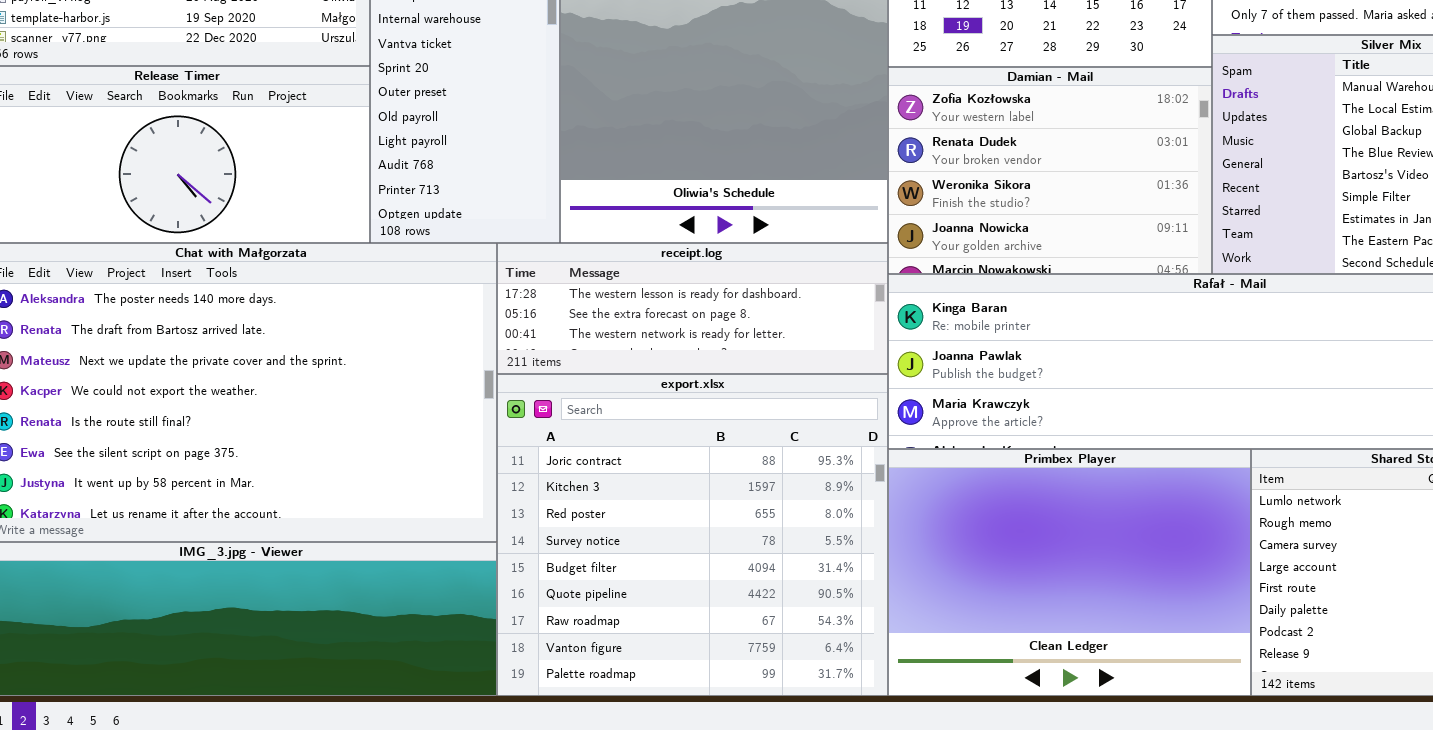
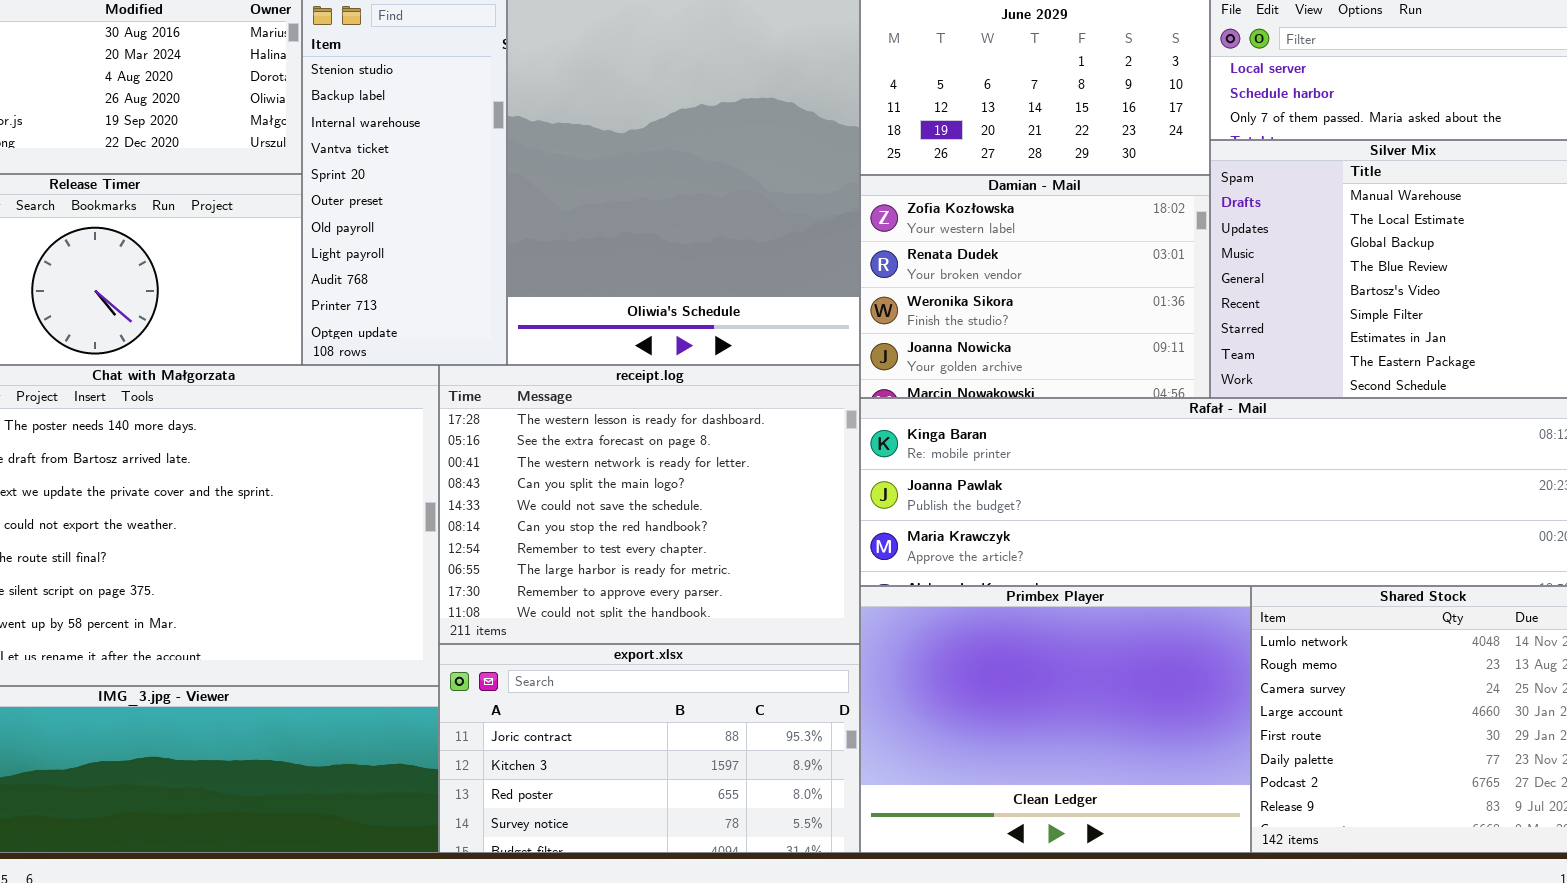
receipt.log: [497,243,888,374] -> [439,365,860,644], resized
export.xlsx: [497,374,888,696] -> [439,644,860,853], resized

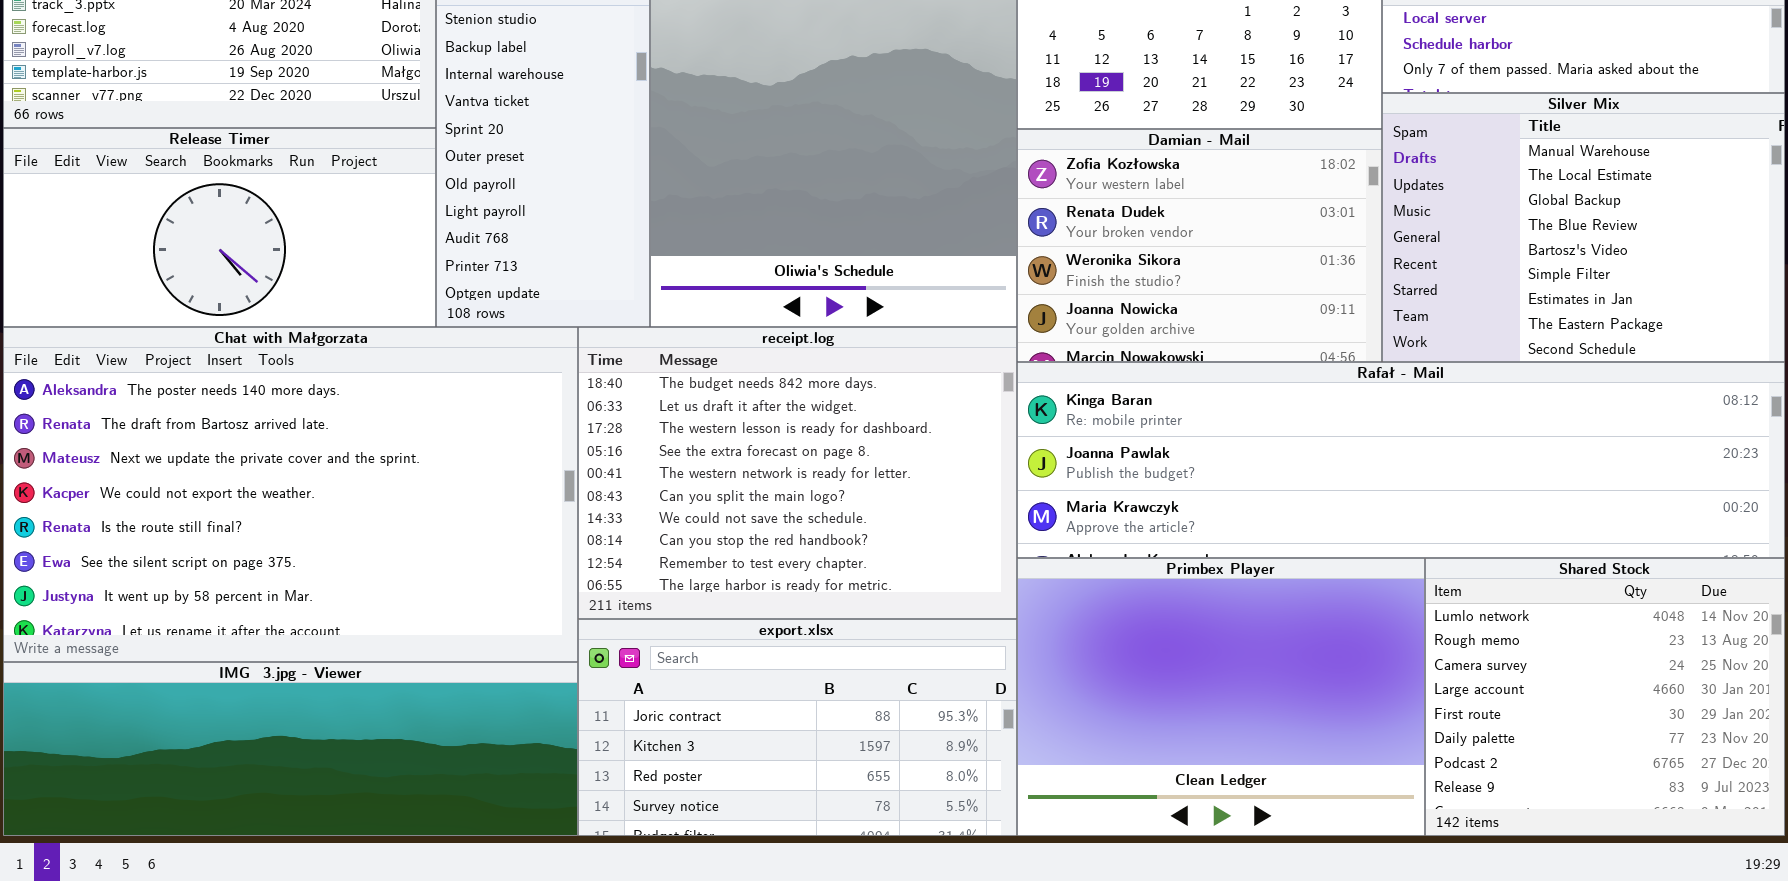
receipt.log: [439,365,860,644] -> [578,327,1017,619], scrolled up 2 rows

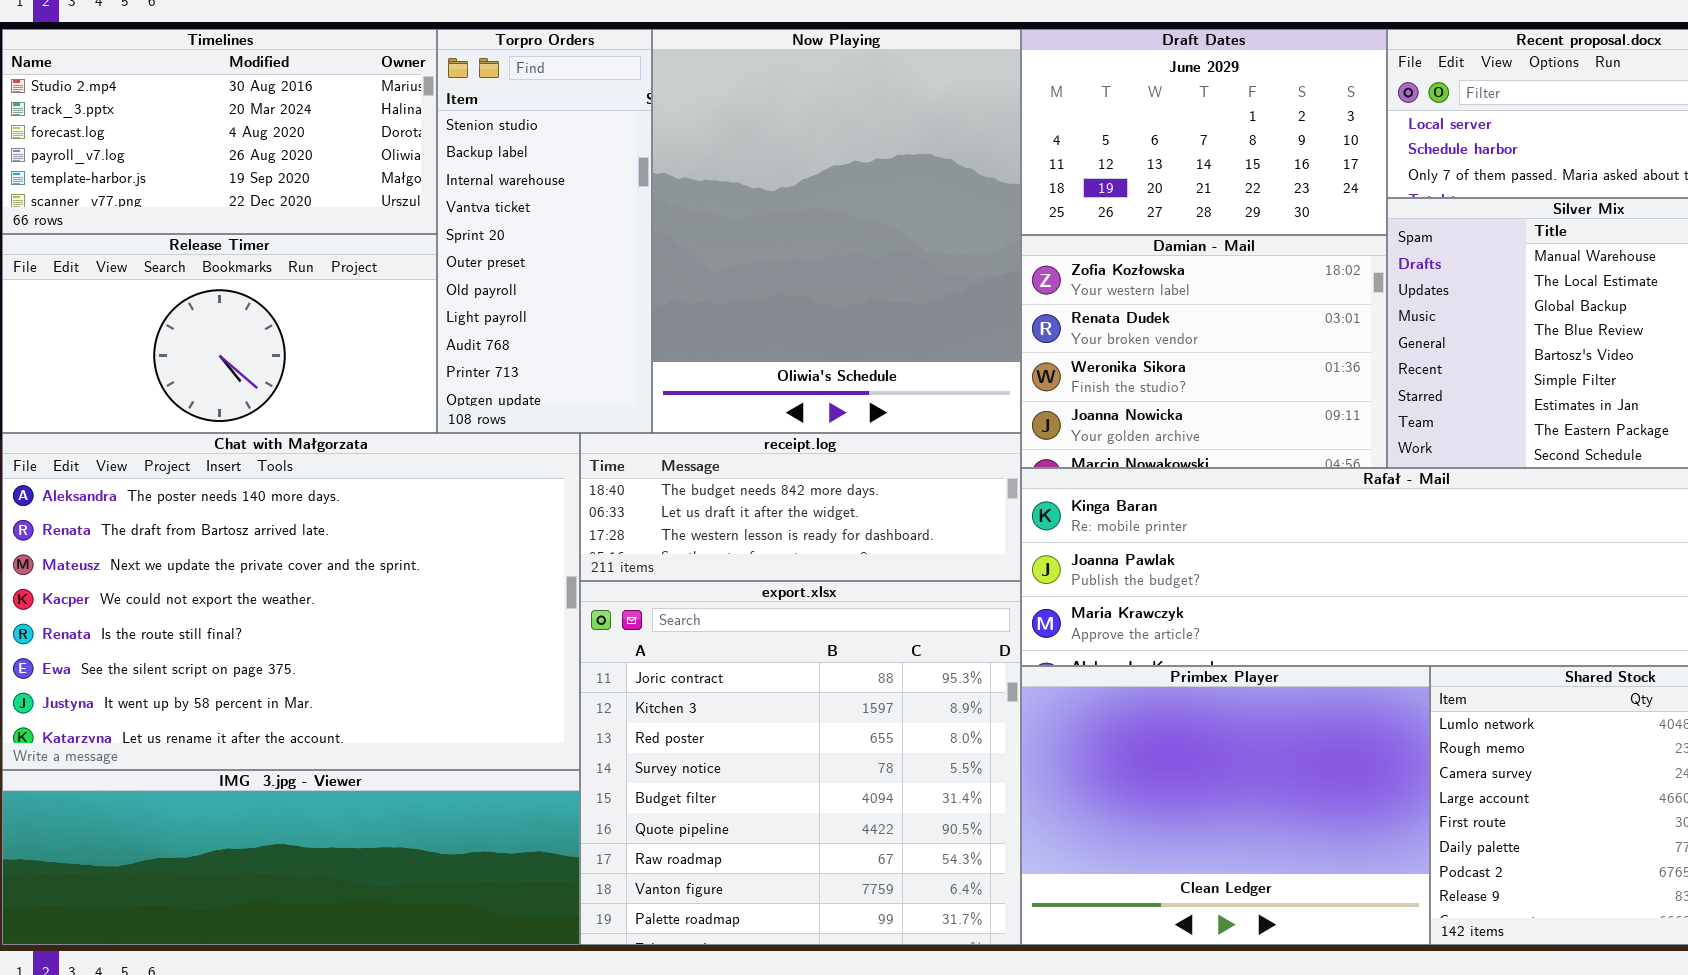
receipt.log: [578,327,1017,619] -> [580,433,1021,581], resized
export.xlsx: [578,619,1017,836] -> [580,581,1021,945], resized

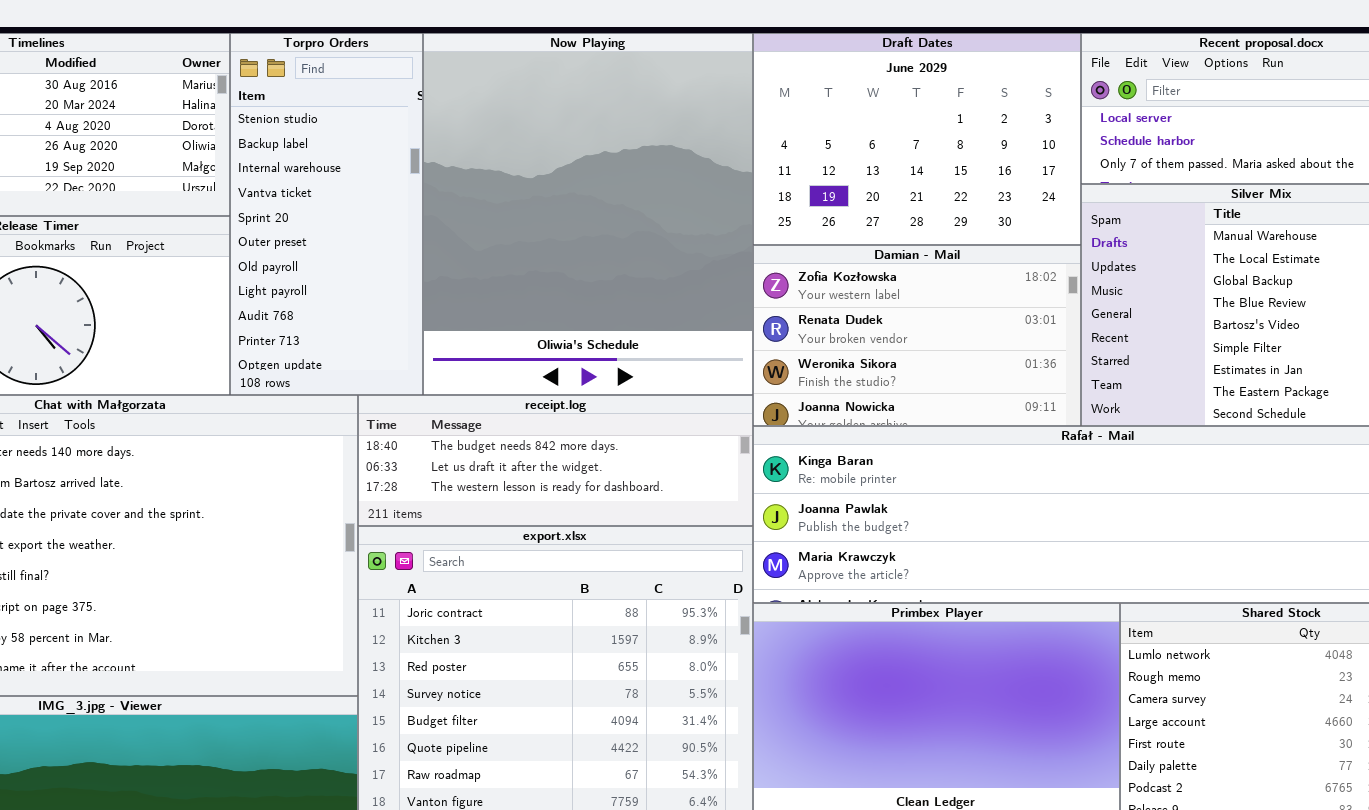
Draft Dates: [1021,29,1387,235] -> [753,33,1081,245], resized
Damian - Mail: [1021,235,1387,468] -> [753,245,1081,426], resized

